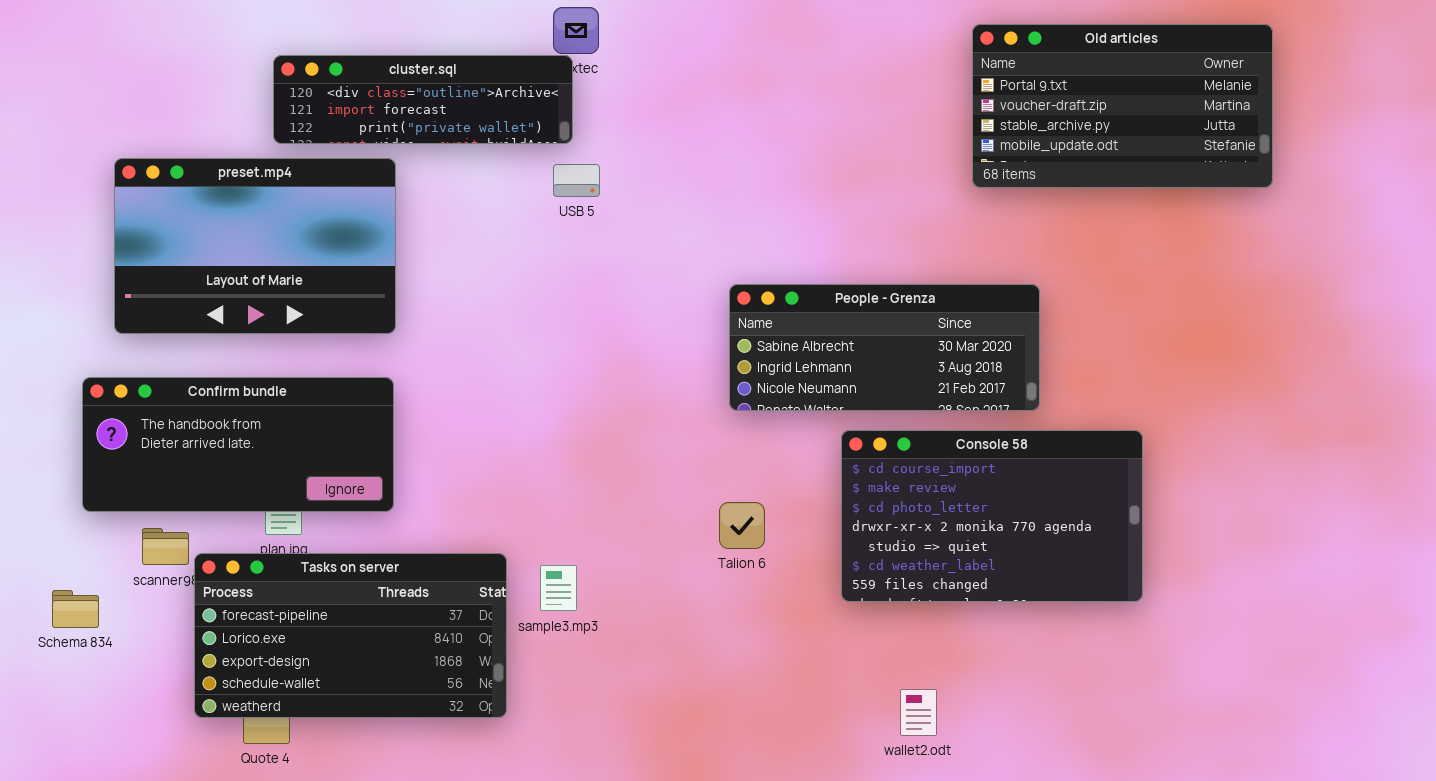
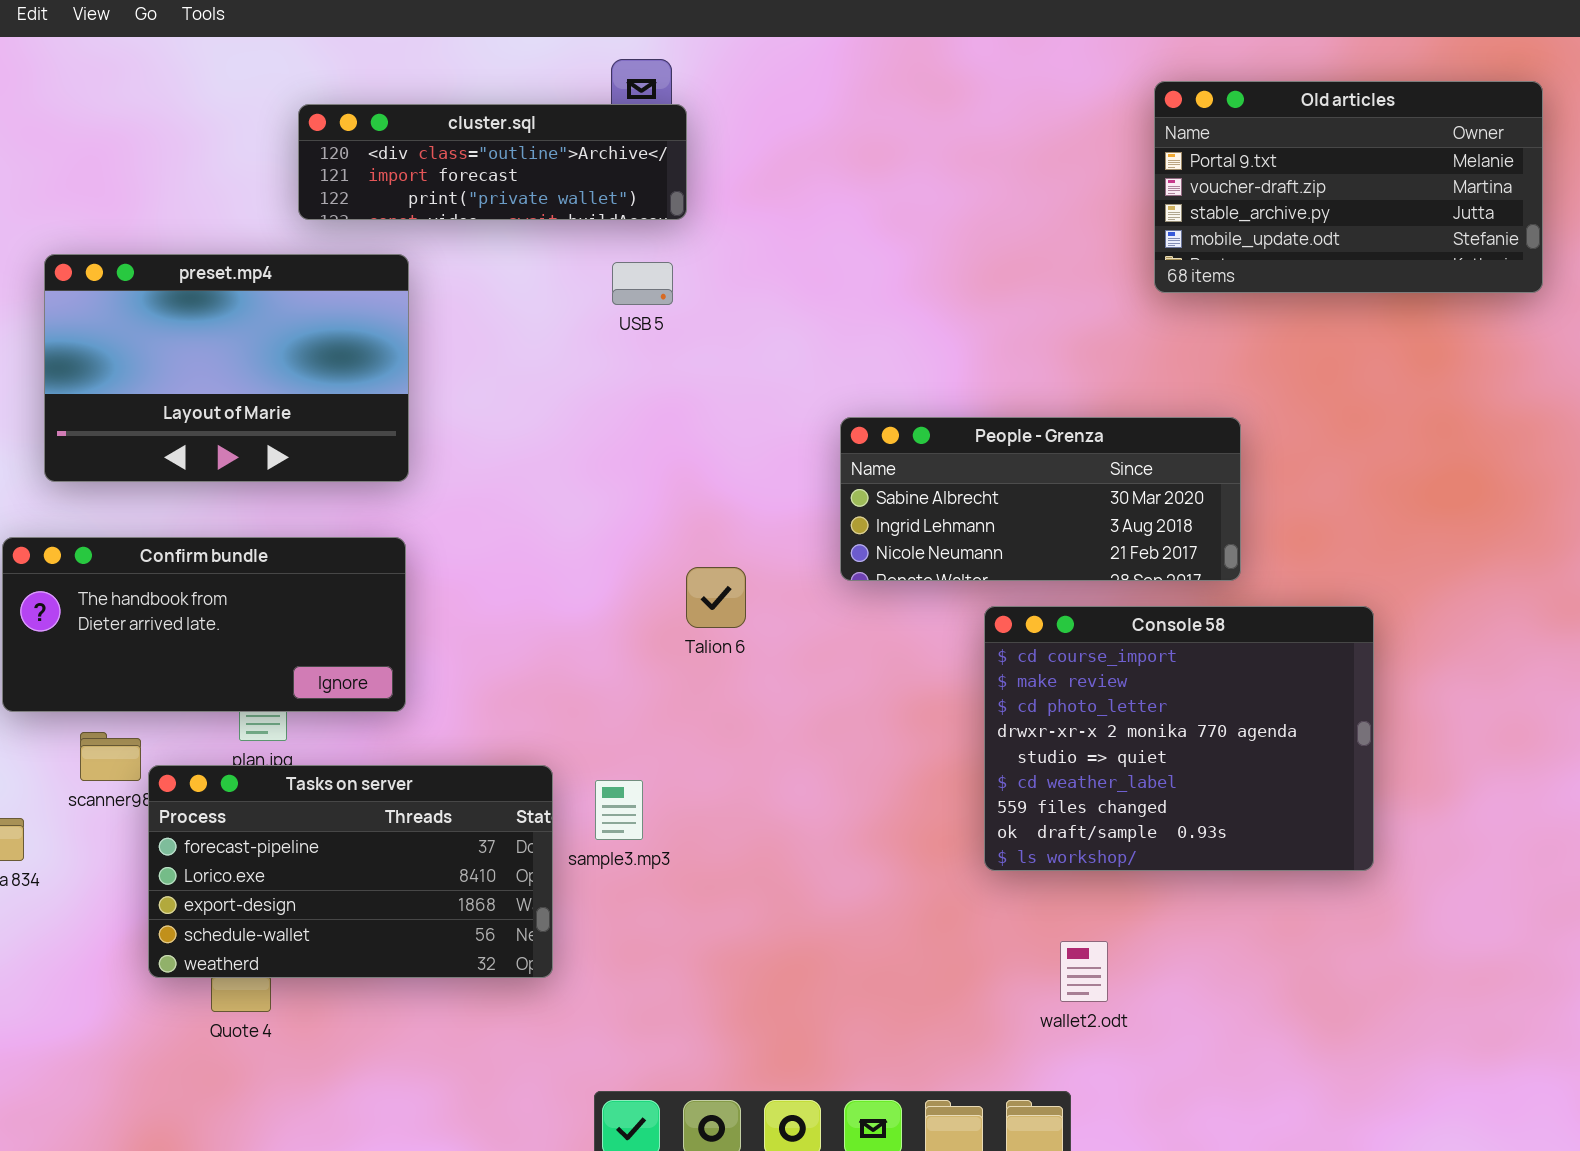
cluster.sql: [273,55,573,144] -> [298,104,687,220], moved
Console 58: [841,430,1143,602] -> [984,606,1374,871], resized
Talion 6: [719,502,765,549] -> [686,567,746,628], moved

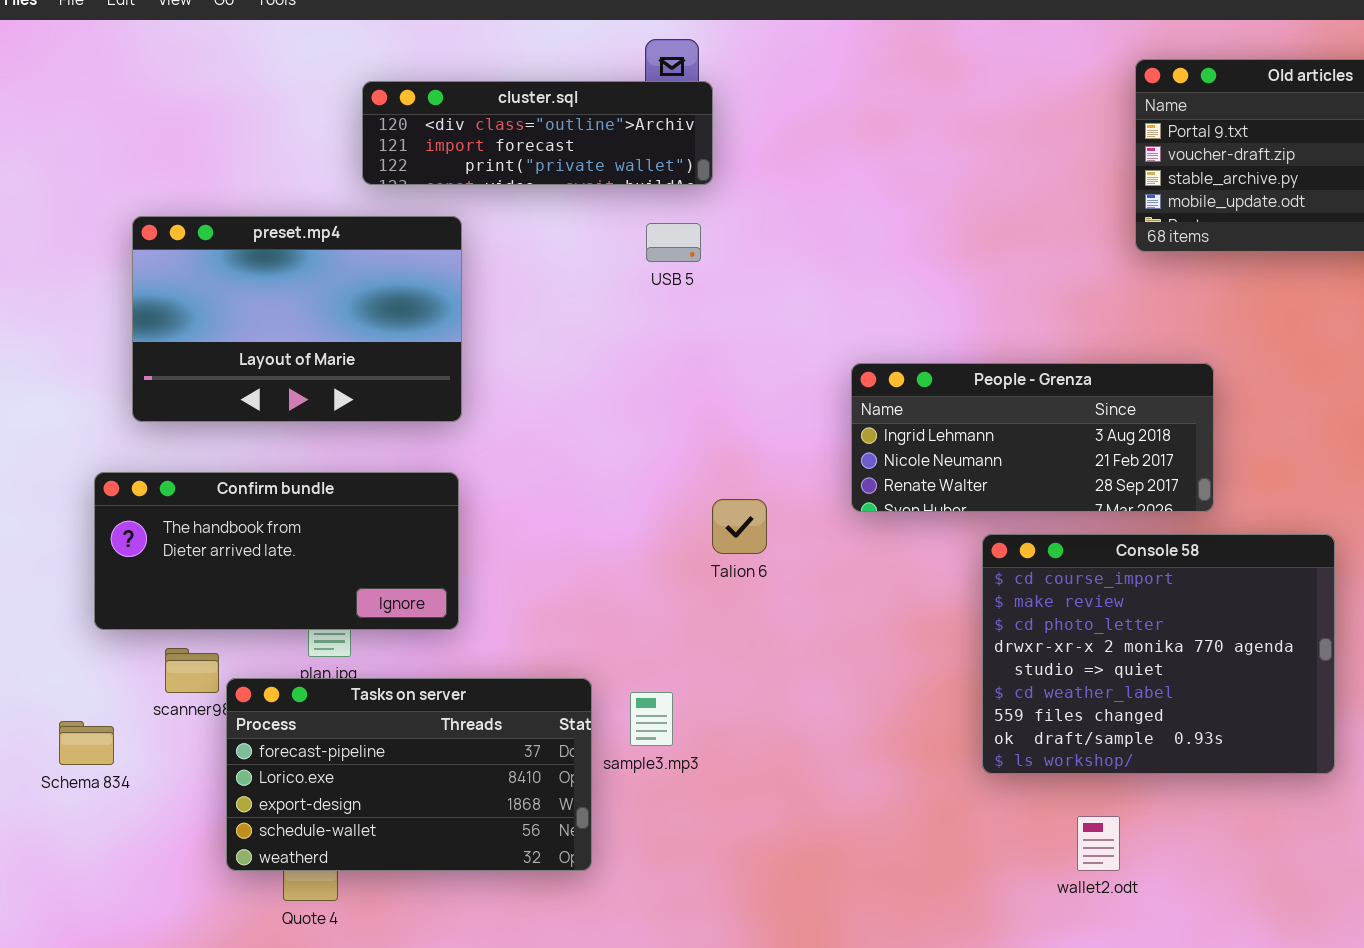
People - Grenza: [840,417,1241,581] -> [851,363,1214,512], scrolled down 1 row
wallet2.odt: [1060,941,1108,1002] -> [1077,816,1120,871], moved

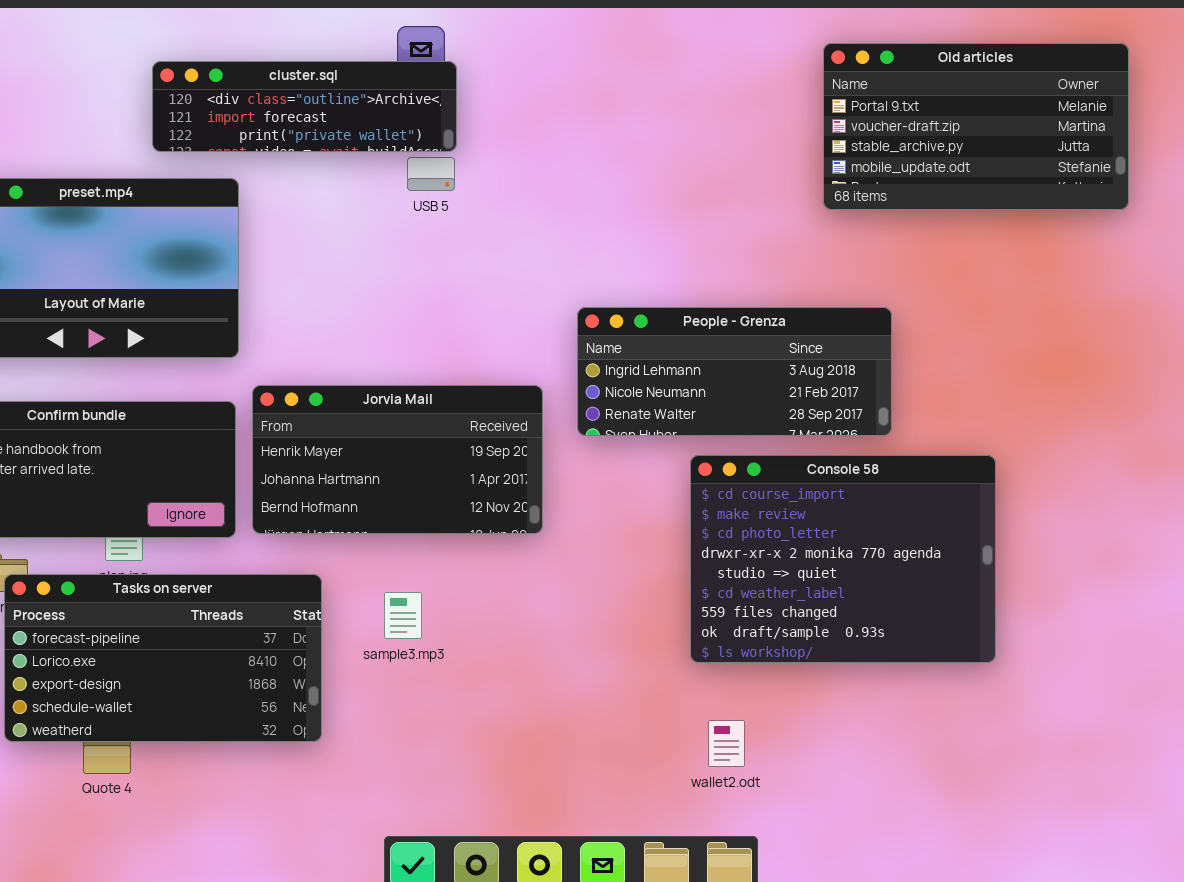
USB 5: [646,223,701,262] -> [407,157,455,191], moved
Jorvia Mail: none -> [252,385,543,534], opened
Tasks on server: [226,678,592,871] -> [4,574,322,742], moved
wallet2.odt: [1077,816,1120,871] -> [708,720,745,767], moved

